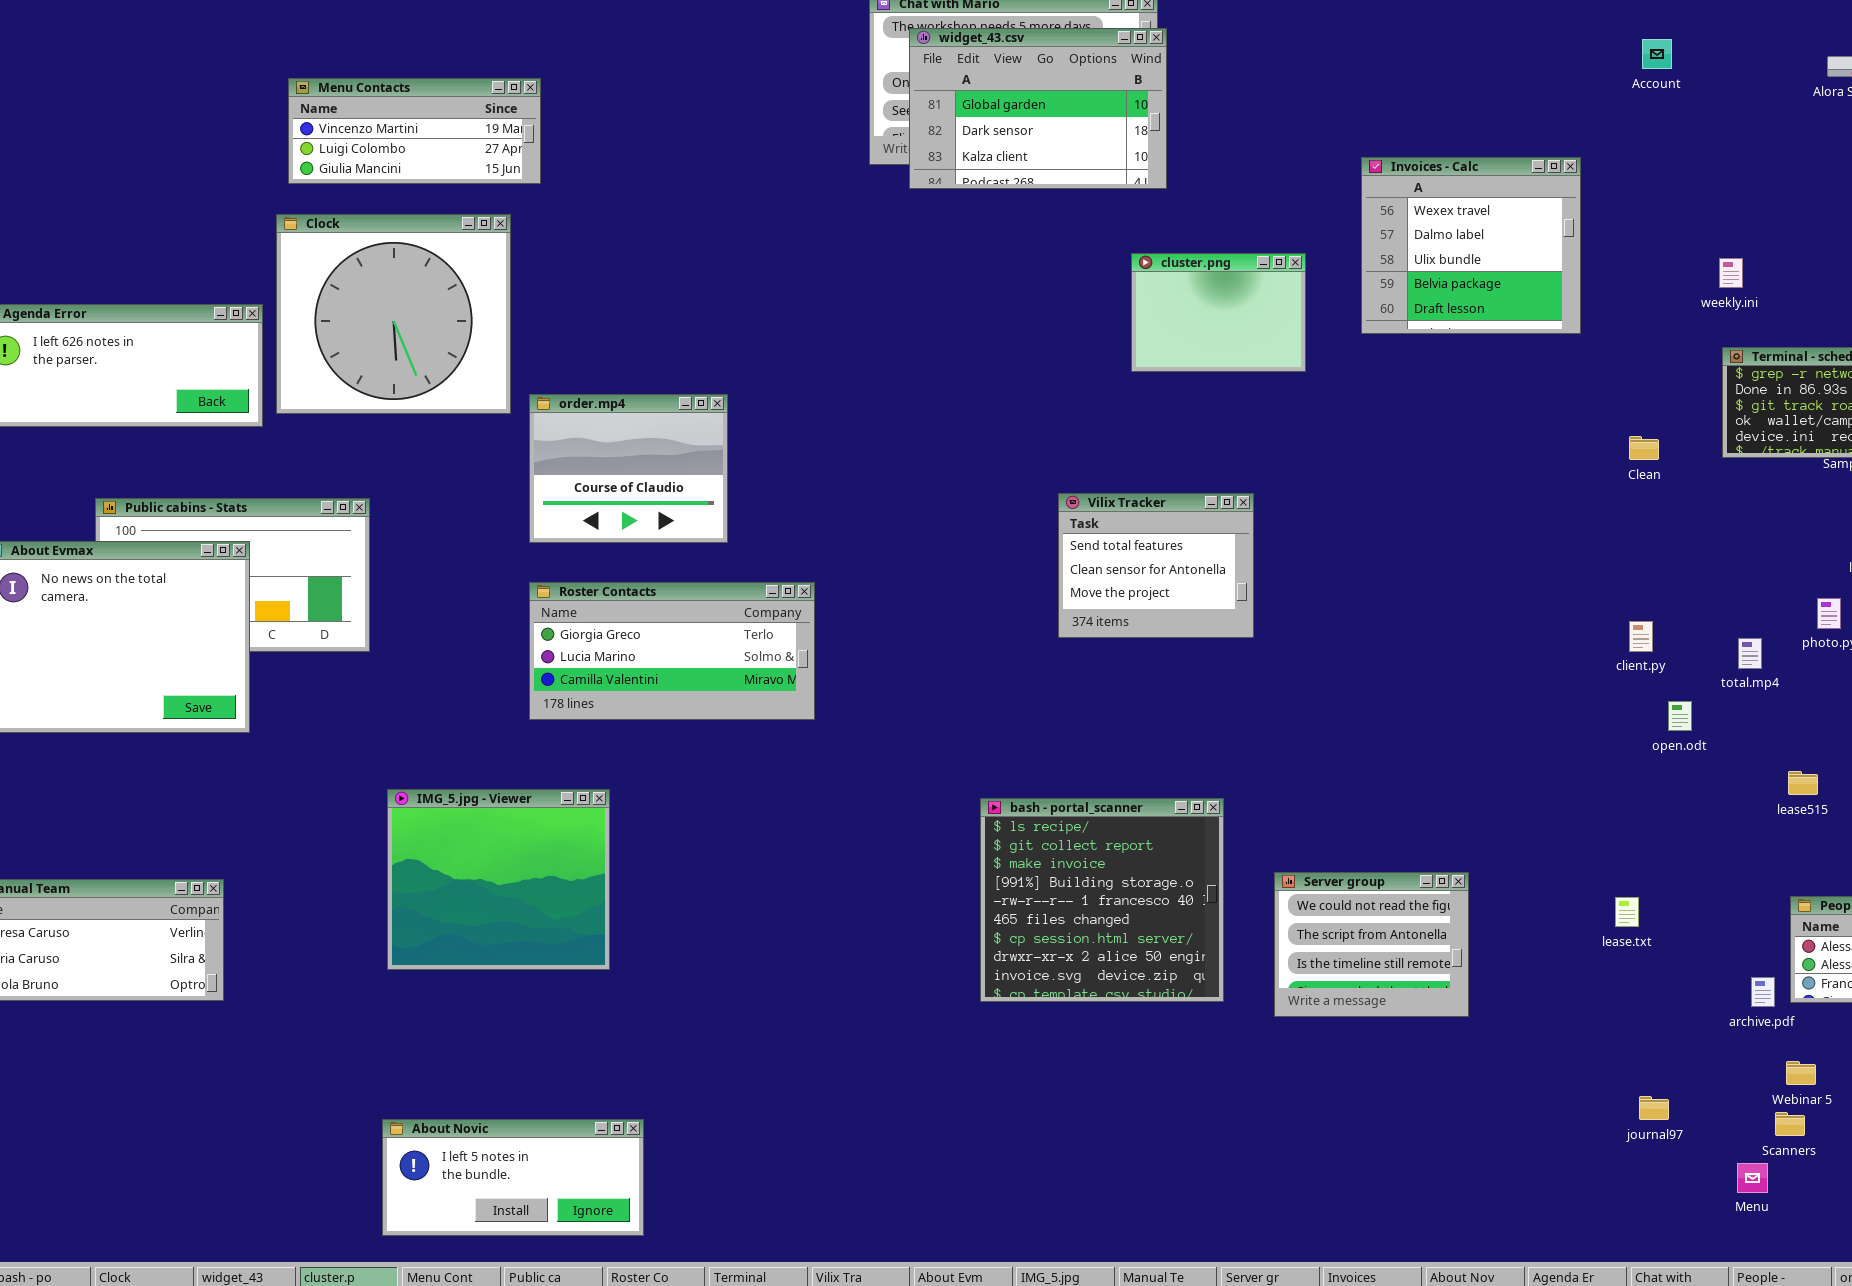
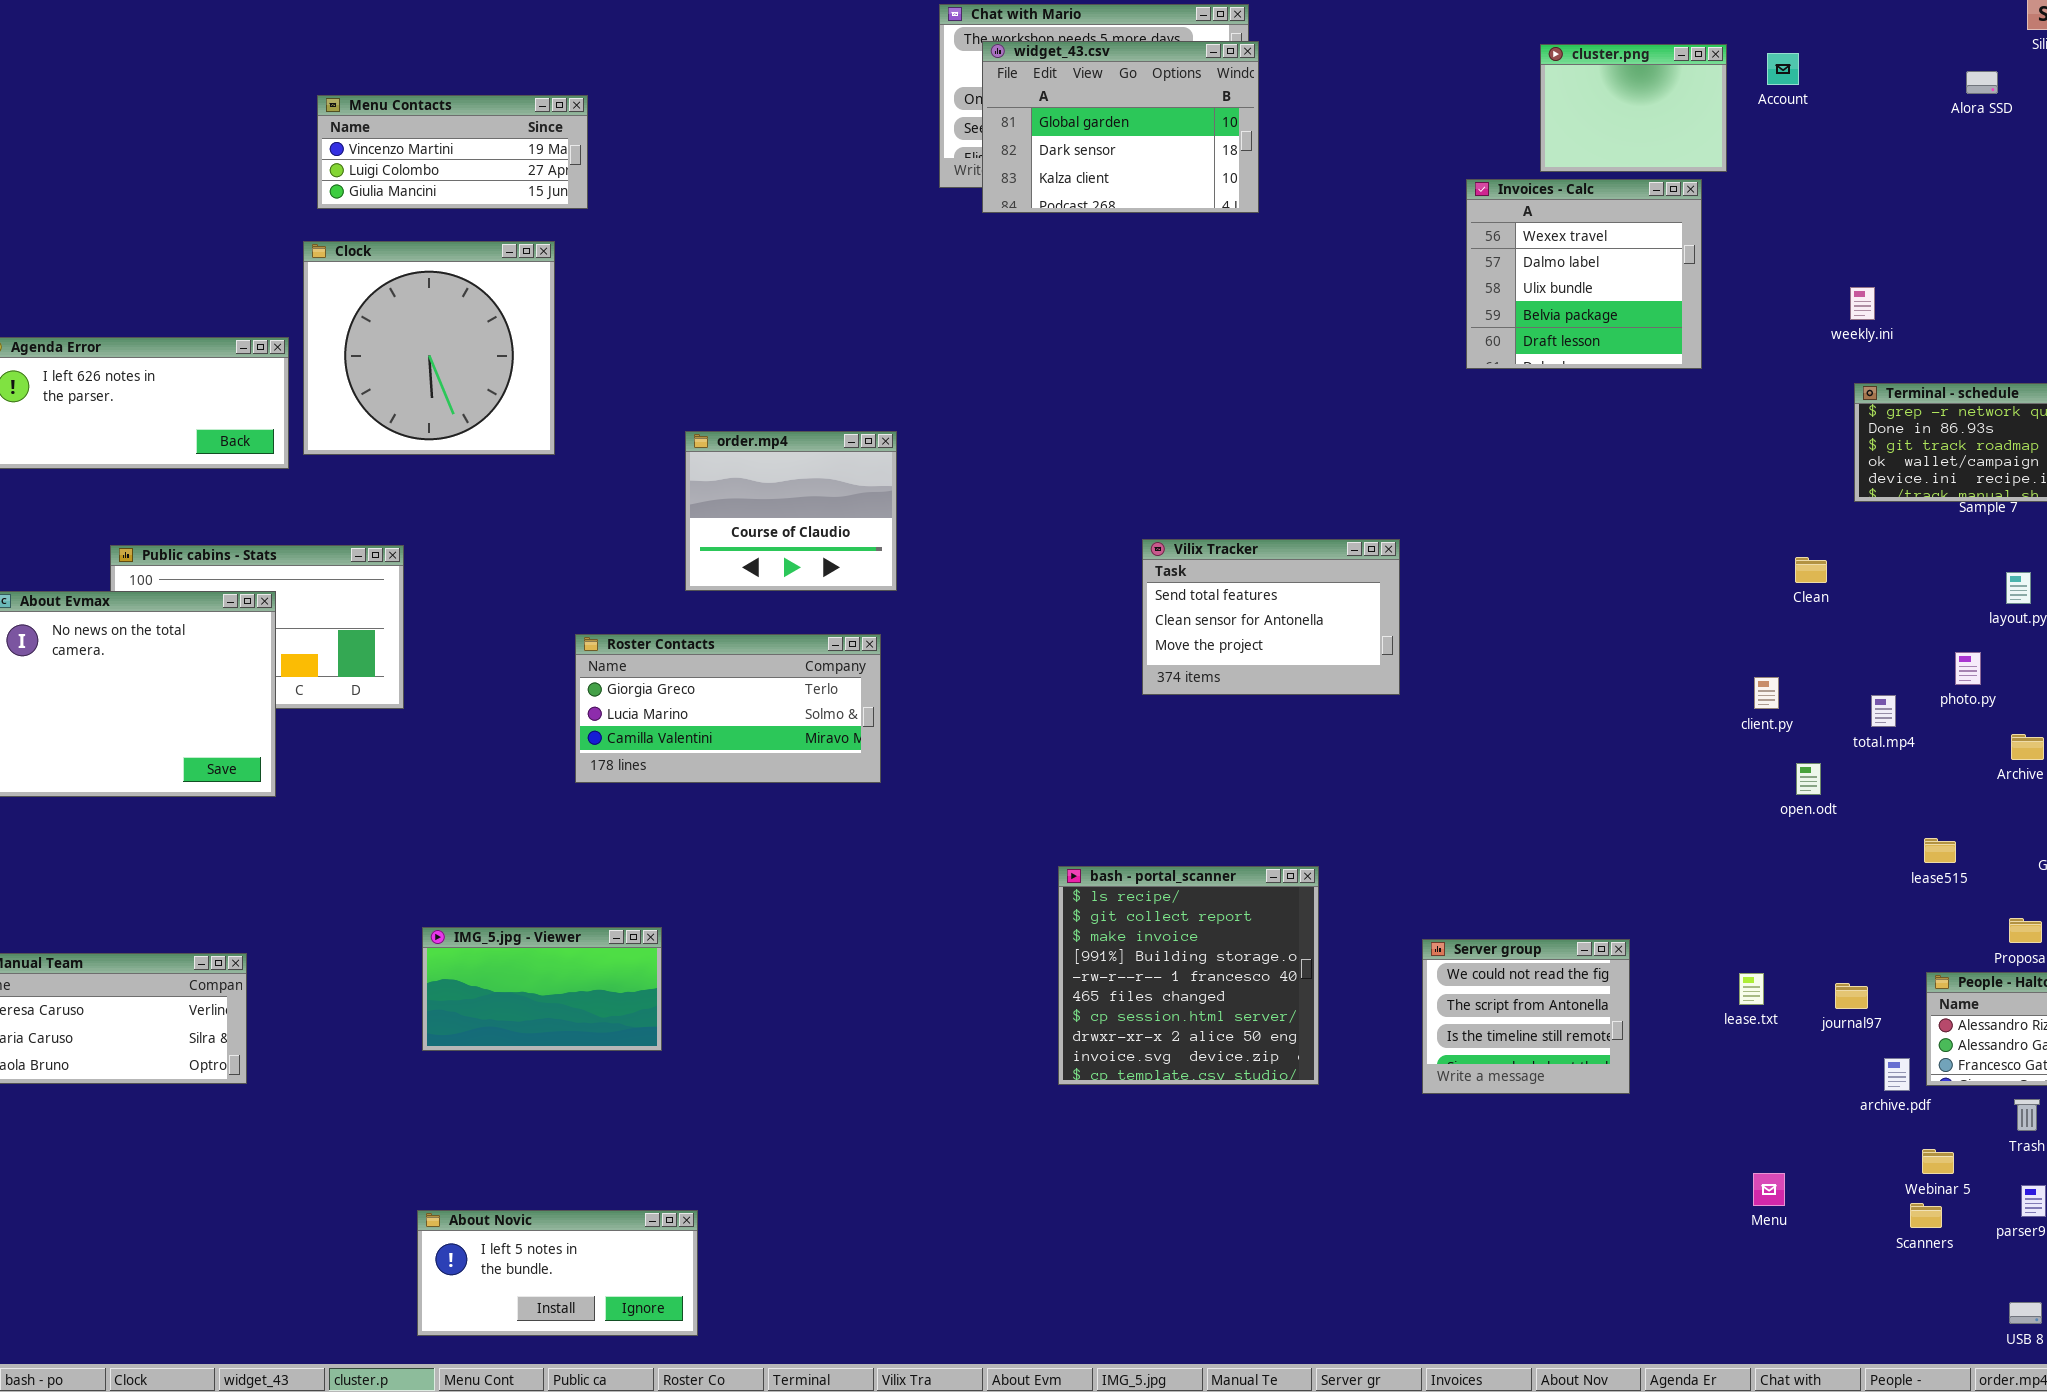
cluster.png: [1131,253,1306,372] -> [1540,44,1727,172], moved
order.mp4: [529,394,728,543] -> [685,431,897,591], moved
Clean: [1629,436,1659,460] -> [1795,557,1827,583], moved
Vilix Tracker: [1058,493,1254,638] -> [1142,539,1400,695], resized
IMG_5.jpg - Viewer: [387,789,610,970] -> [422,927,662,1051], resized
Server group: [1274,872,1469,1017] -> [1422,939,1630,1094], moved
journal97: [1639,1096,1669,1120] -> [1835,983,1868,1009], moved
Menu: [1737,1163,1768,1193] -> [1753,1173,1785,1206], moved

